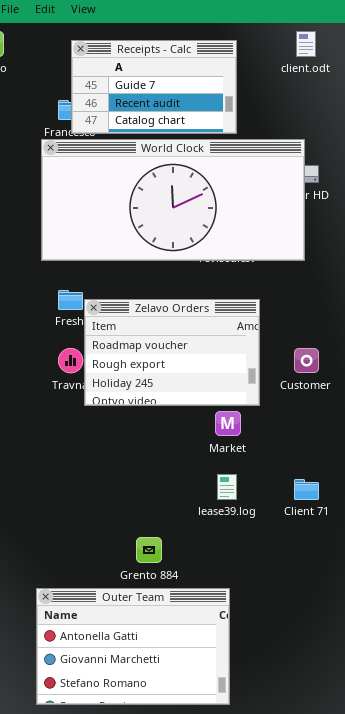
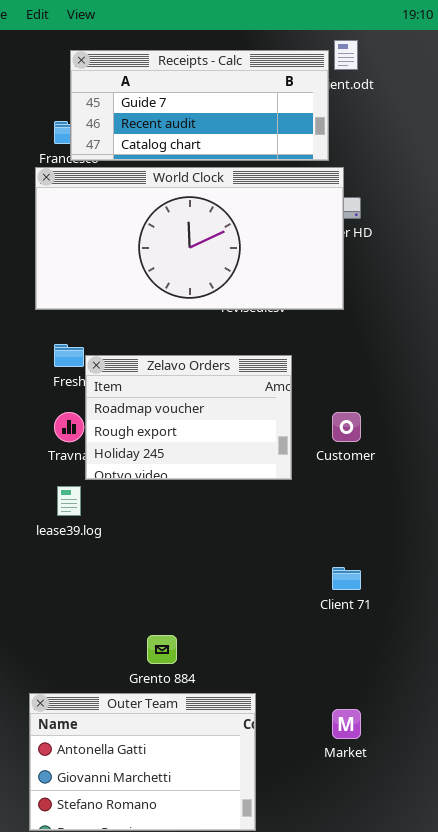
Receipts - Calc: [71,40,237,134] -> [70,50,329,161], resized
Market: [215,411,241,436] -> [332,709,361,739], moved
lease39.log: [217,474,237,500] -> [57,486,81,516], moved

